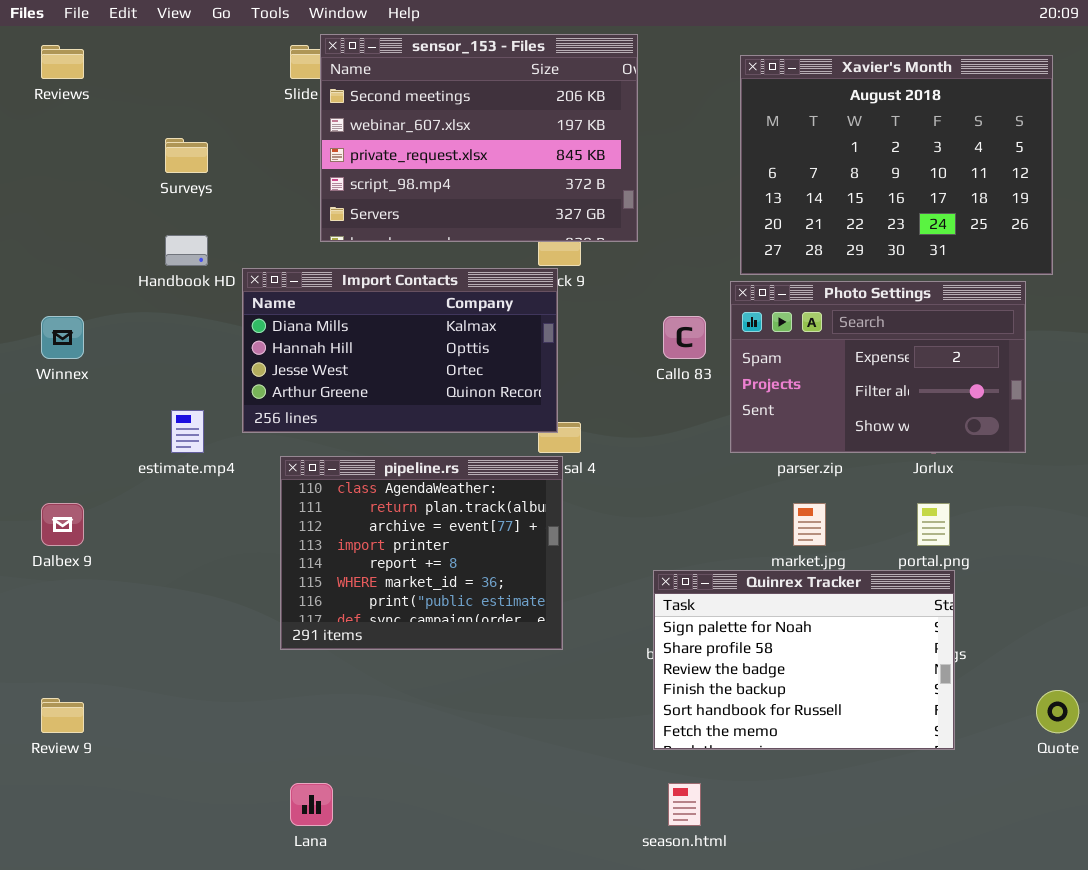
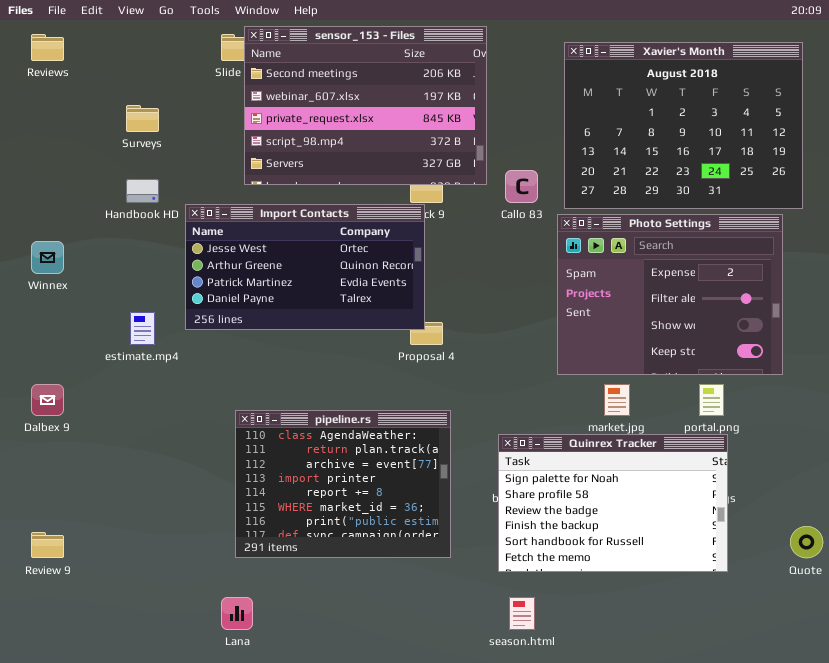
Import Contacts: [242,268,558,433] -> [185,204,425,330], scrolled down 2 rows
Photo Settings: [730,281,1026,453] -> [557,214,783,375], resized
Callo 83: [663,316,706,359] -> [505,170,538,203], moved
pipeline.rs: [280,456,563,650] -> [235,410,451,558], moved

